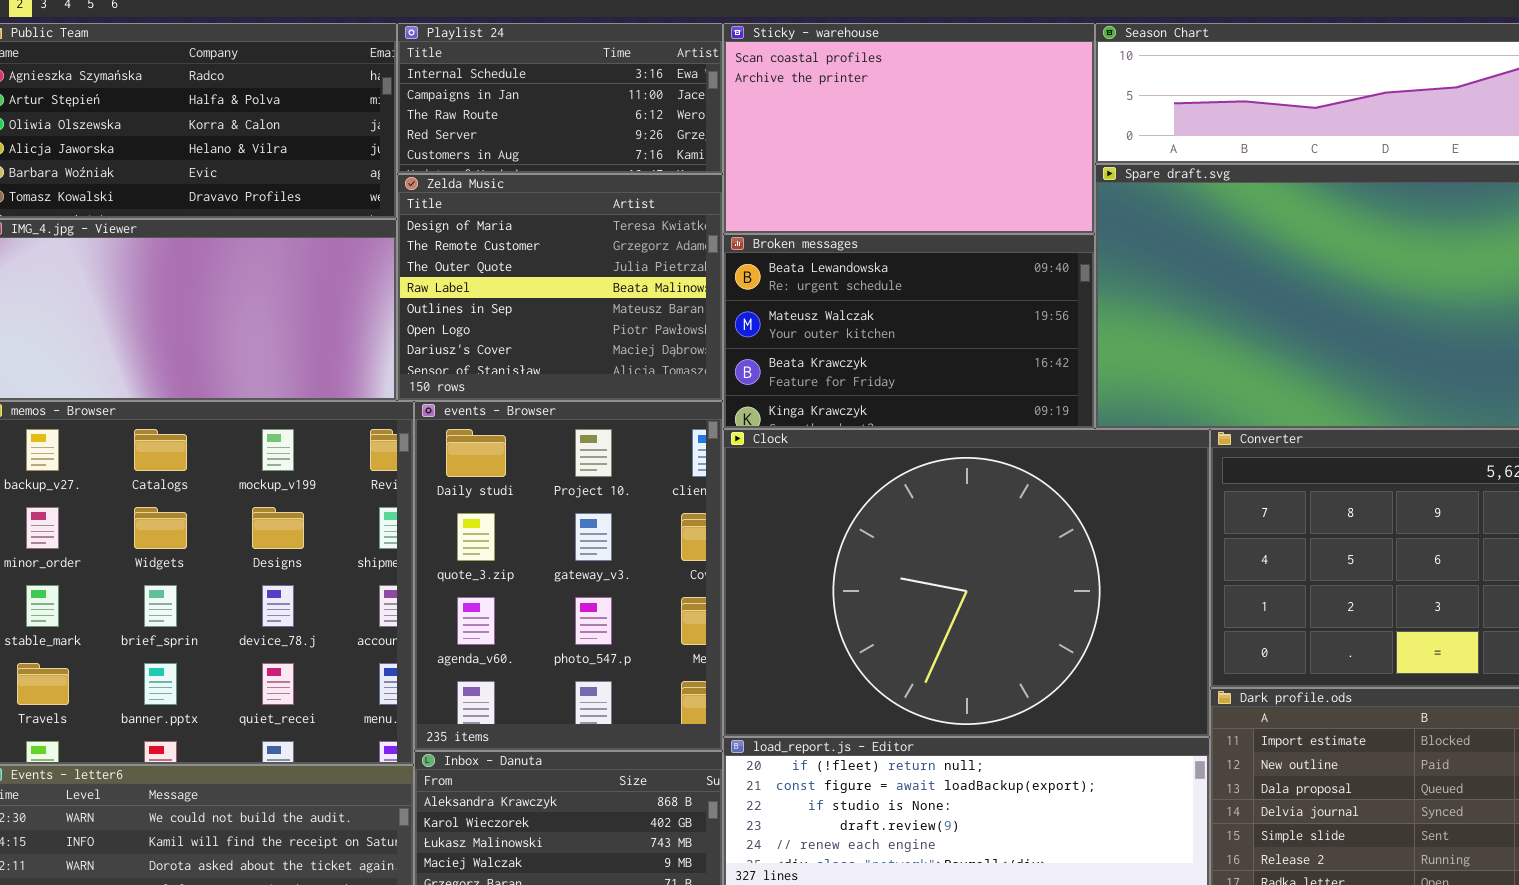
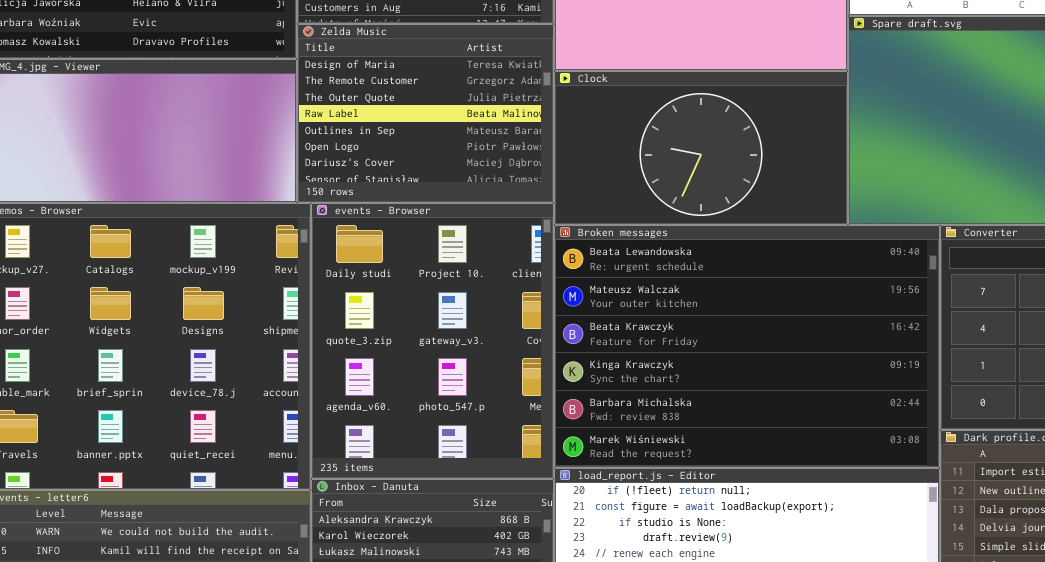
Broken messages: [723,234,1095,429] -> [554,225,940,468], moved, resized
Clock: [723,429,1210,737] -> [554,71,848,225], moved, resized

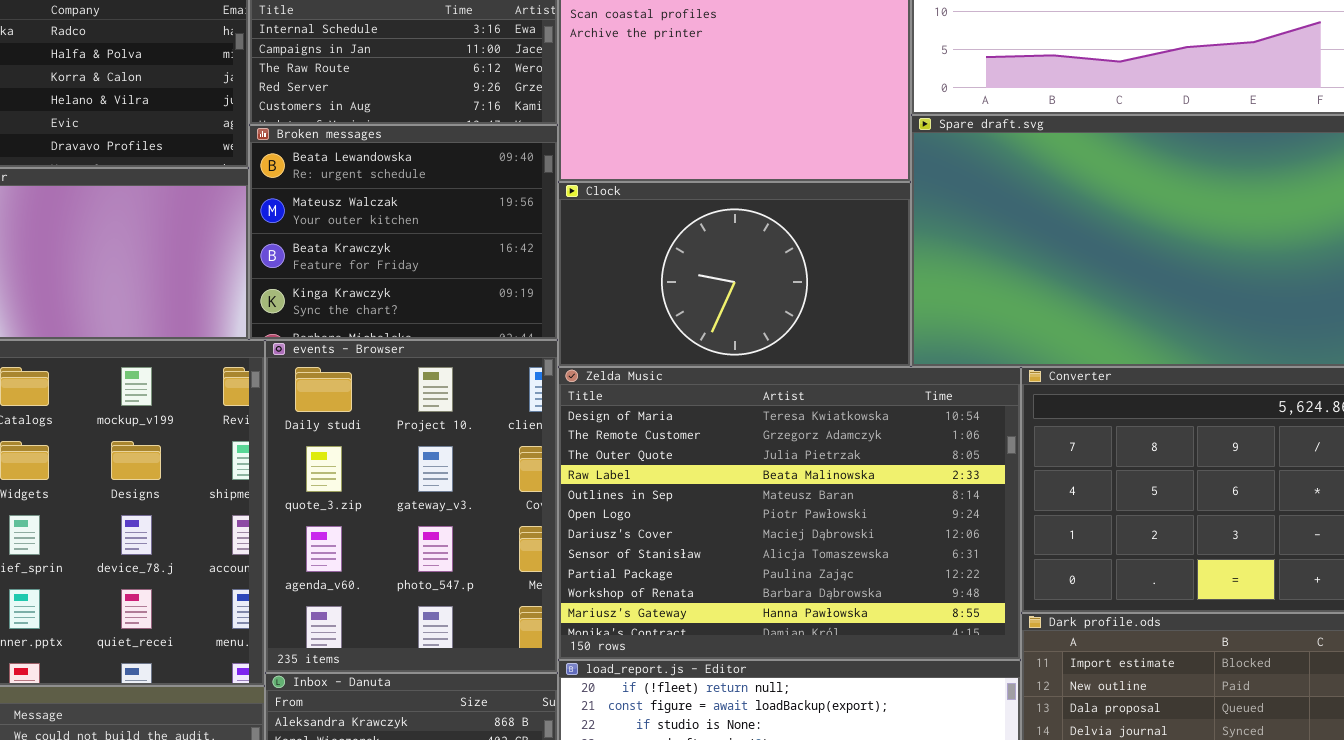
Zelda Music: [297,24,554,203] -> [558,367,1021,660], moved, resized
Broken messages: [554,225,940,468] -> [249,125,558,340], moved, resized

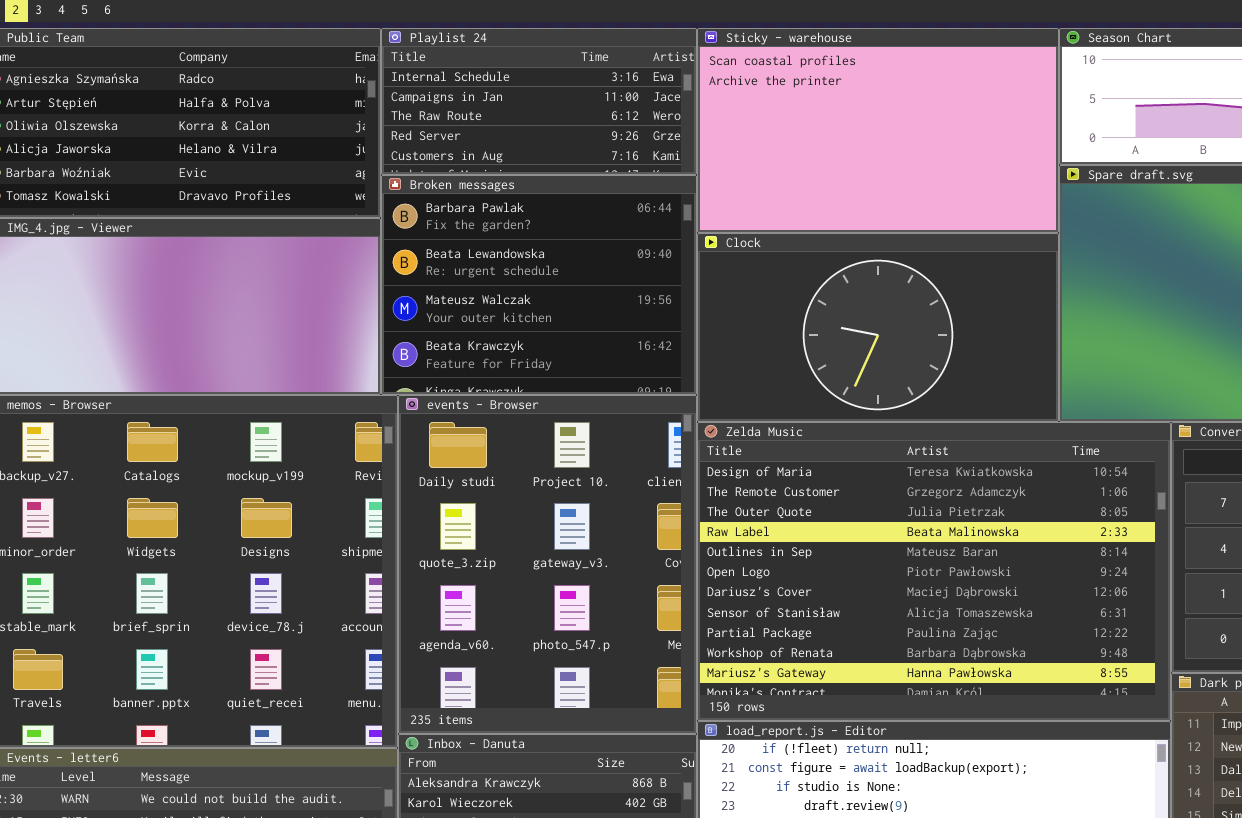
Broken messages: [249,125,558,340] -> [381,175,697,395], scrolled up 1 row

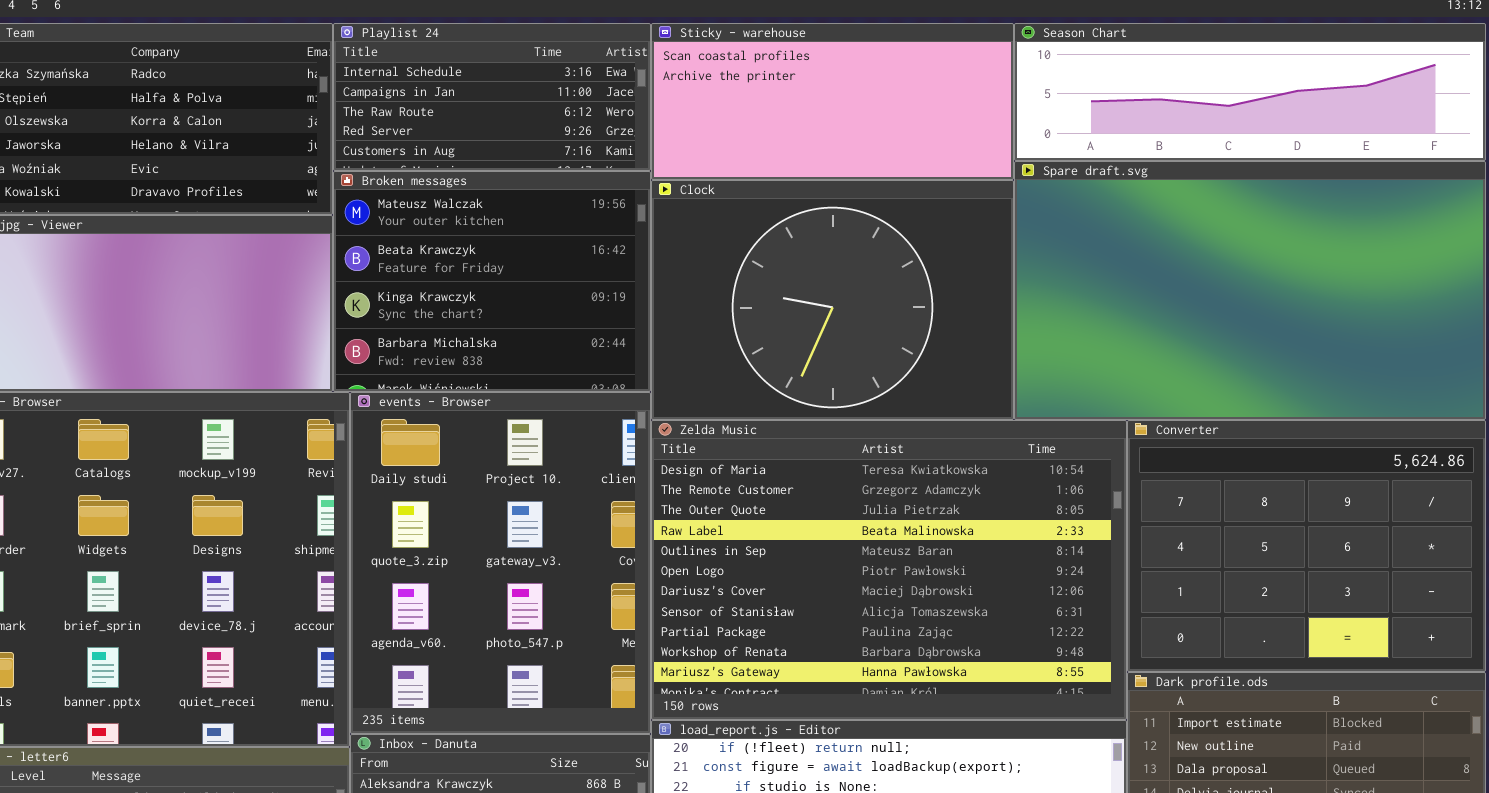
Sticky - warehouse: [697,28,1059,233] -> [651,23,1014,180], resized
Broken messages: [381,175,697,395] -> [333,171,651,392], scrolled down 2 rows
Clock: [697,233,1059,422] -> [651,180,1014,420], resized

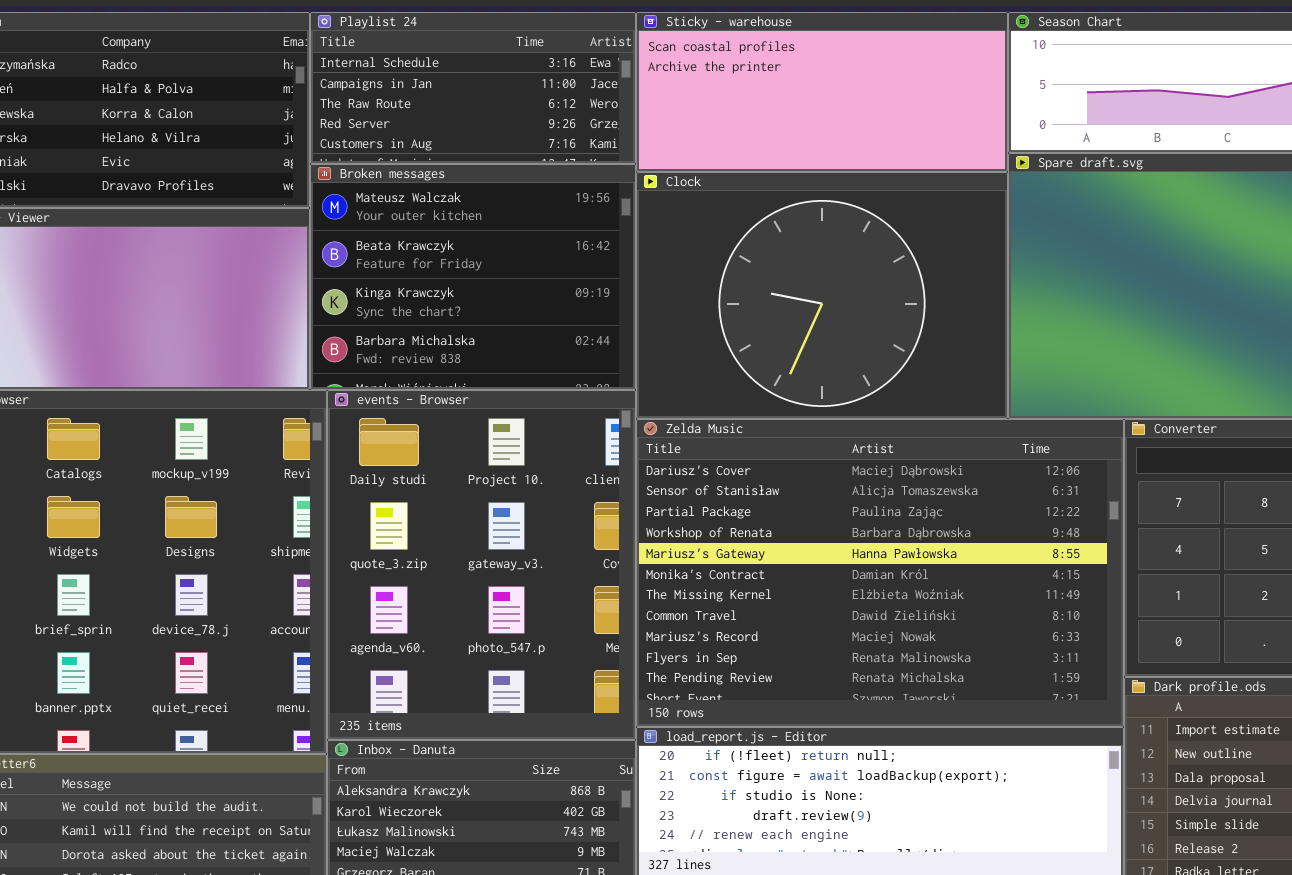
Zelda Music: [651,420,1127,720] -> [636,419,1124,727], scrolled down 6 rows

